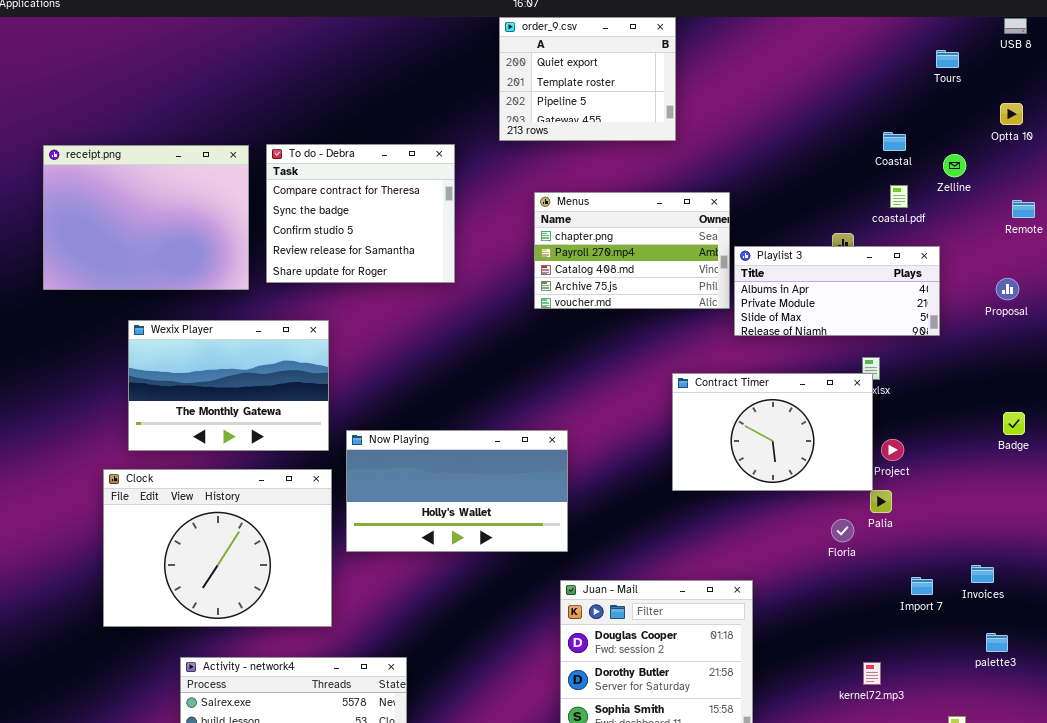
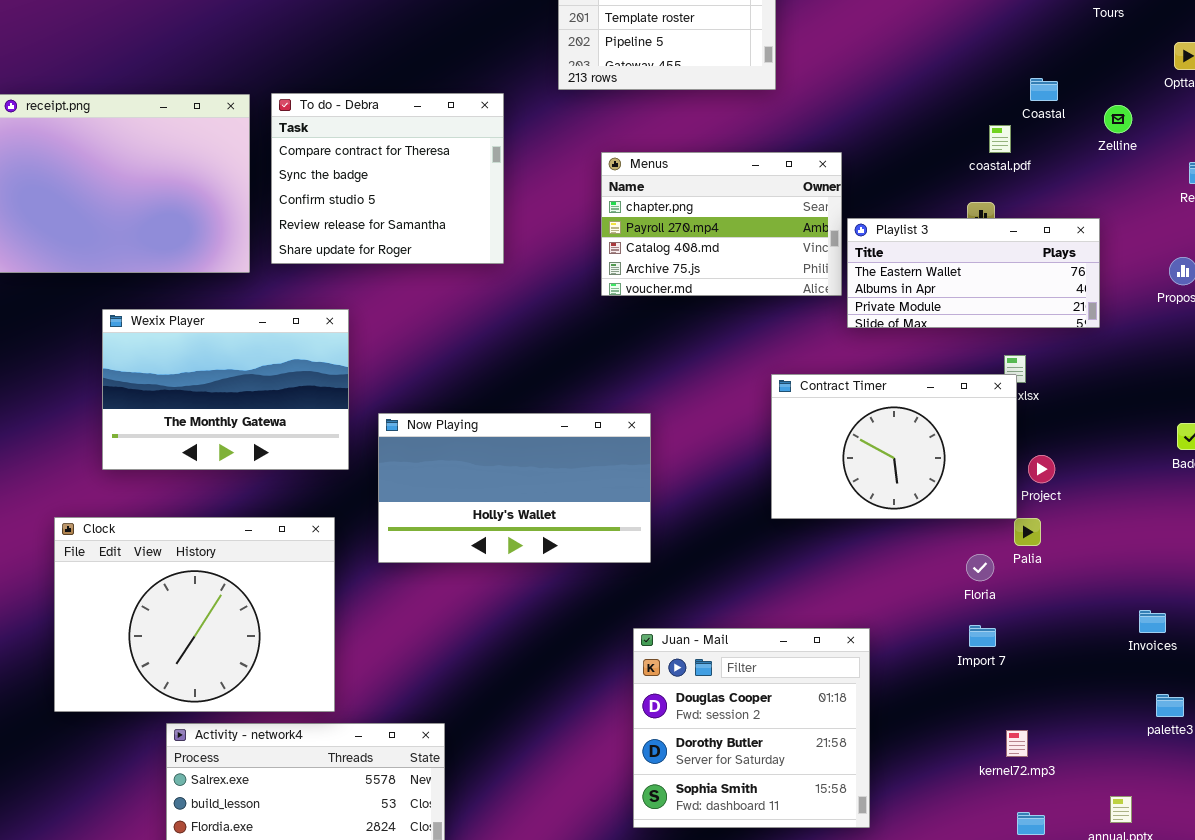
coastal.pdf: [890,185,908,208] -> [989,125,1011,153], moved
Playlist 3: [734,246,940,336] -> [847,218,1100,328], scrolled up 1 row
Now Playing: [346,430,568,552] -> [378,413,651,563], moved
Clock: [103,469,332,627] -> [54,517,335,712], moved
Import 7: [911,577,933,595] -> [969,625,996,647], moved

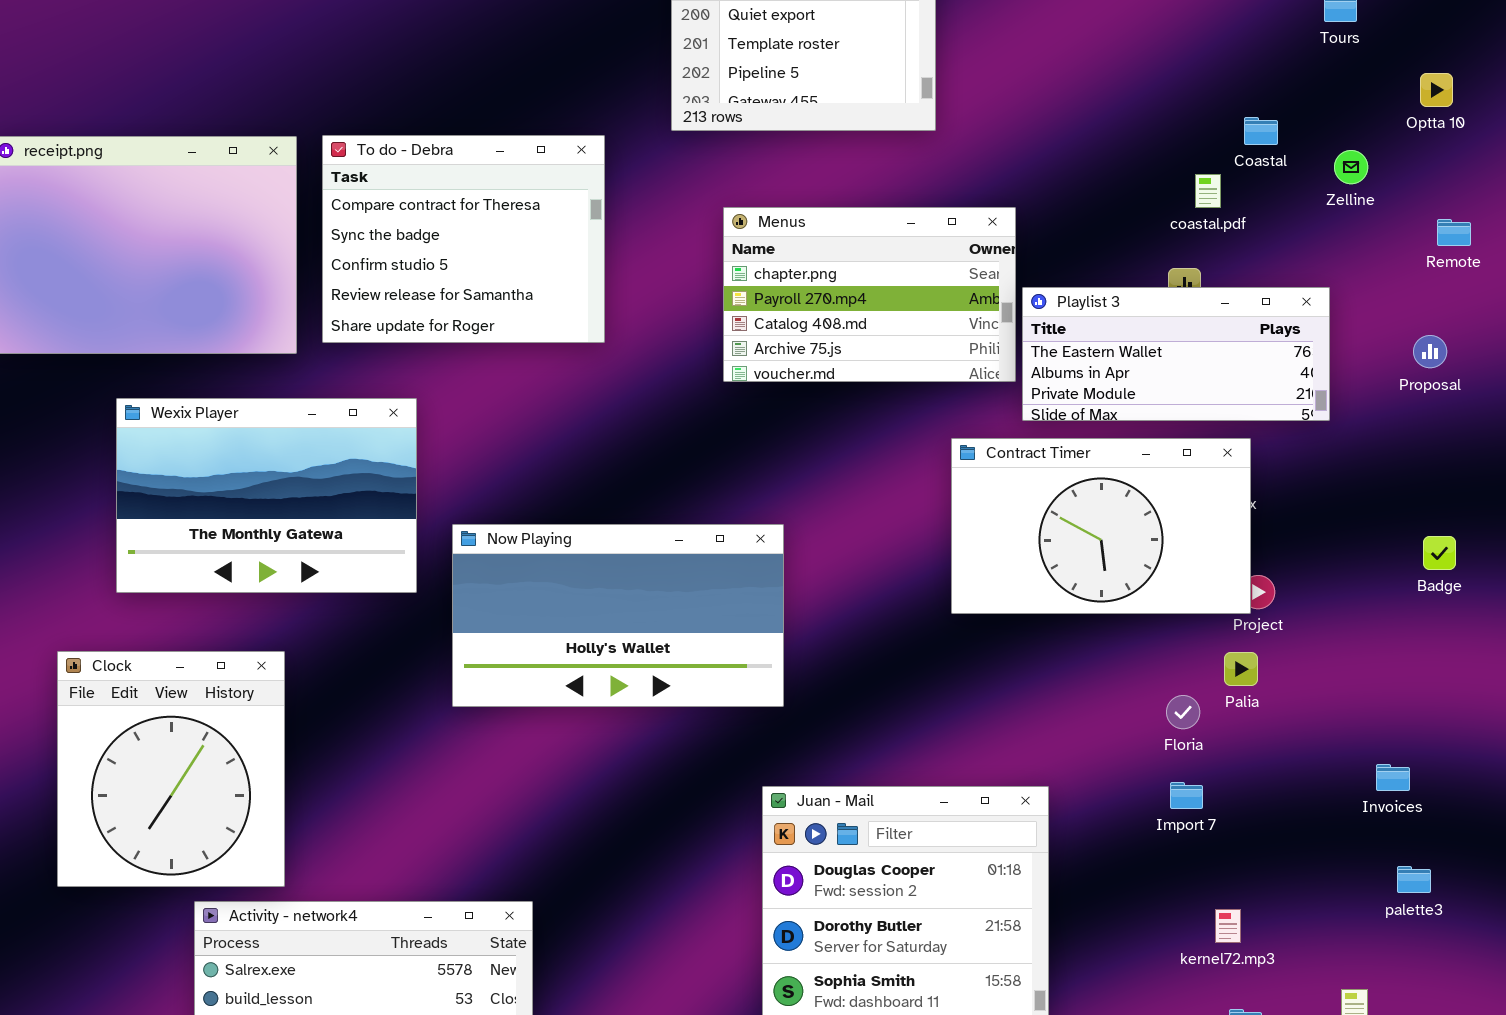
Contract Timer: [771,374,1017,519] -> [951,438,1251,614], moved
Clock: [54,517,335,712] -> [57,651,285,887], resized

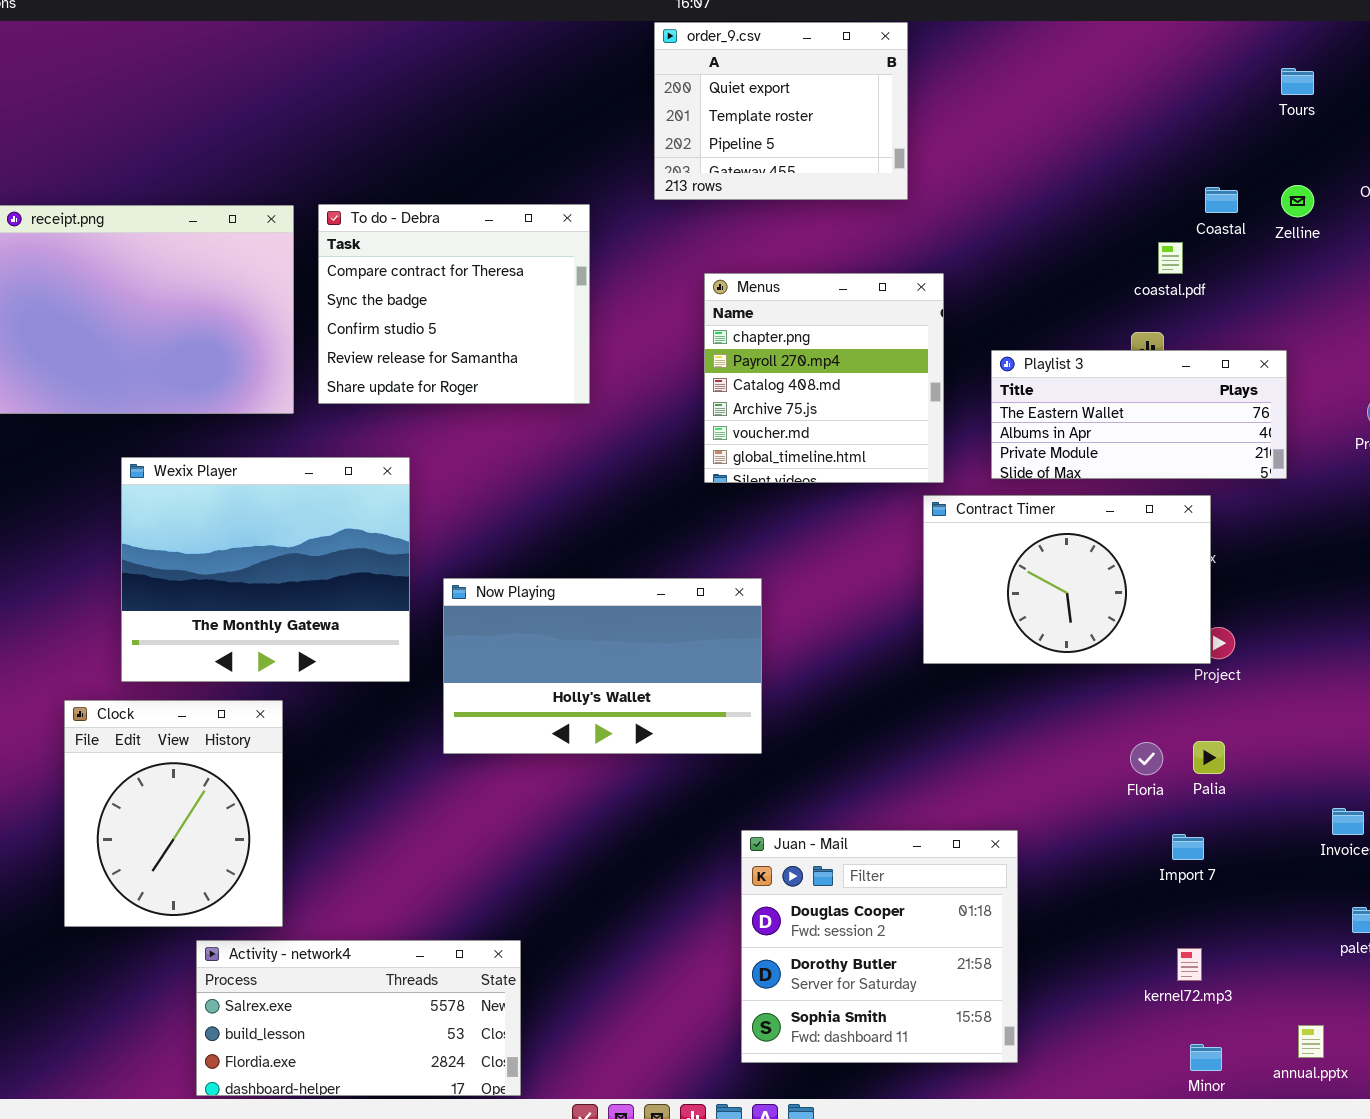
Zelline: [1334,150,1368,184] -> [1281,185,1314,217], moved
Menus: [723,207,1016,382] -> [704,273,944,483], resized
Wexix Player: [116,398,417,593] -> [121,457,410,682], resized
Palia: [1224,652,1258,686] -> [1193,741,1225,774], moved
Import 7: [1170,782,1203,809] -> [1172,834,1204,860], moved

